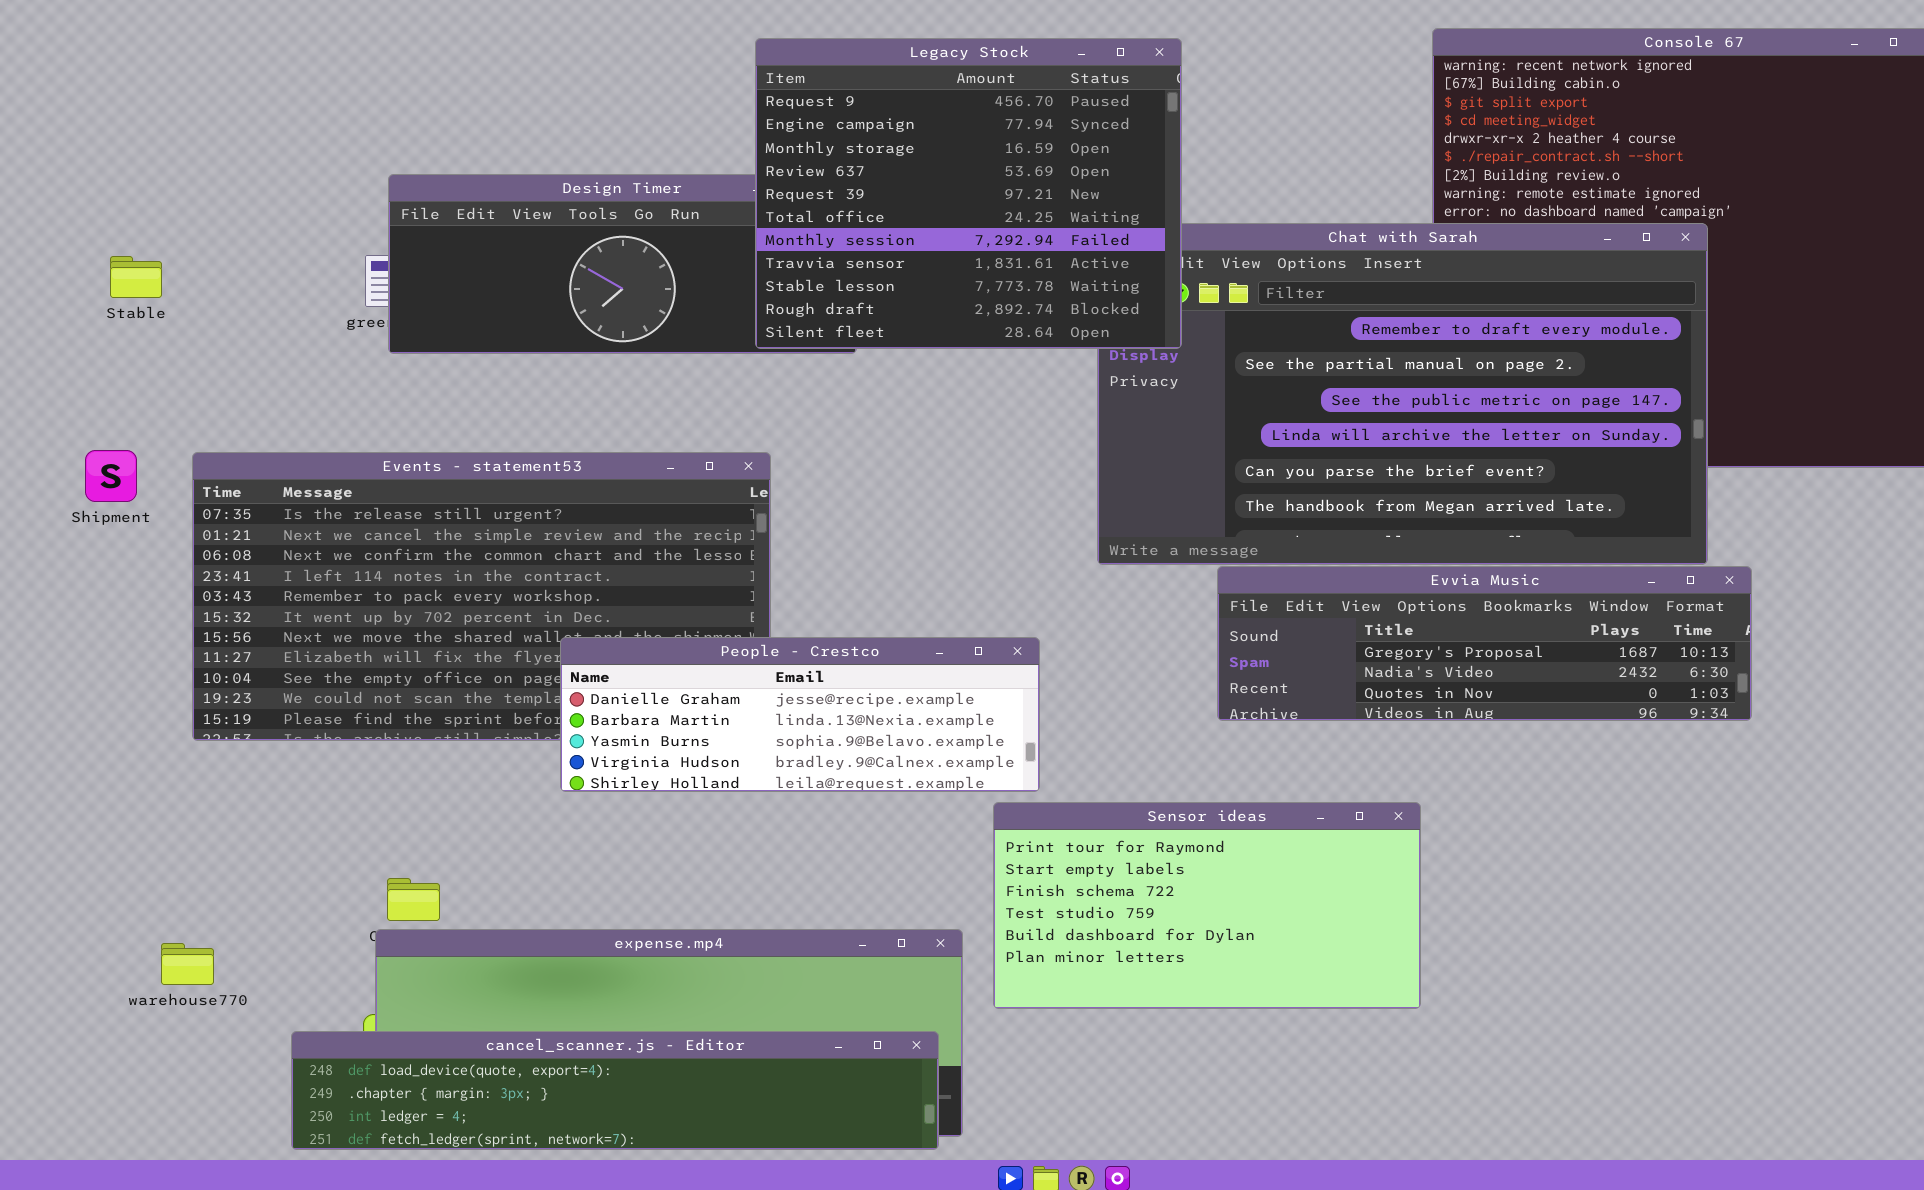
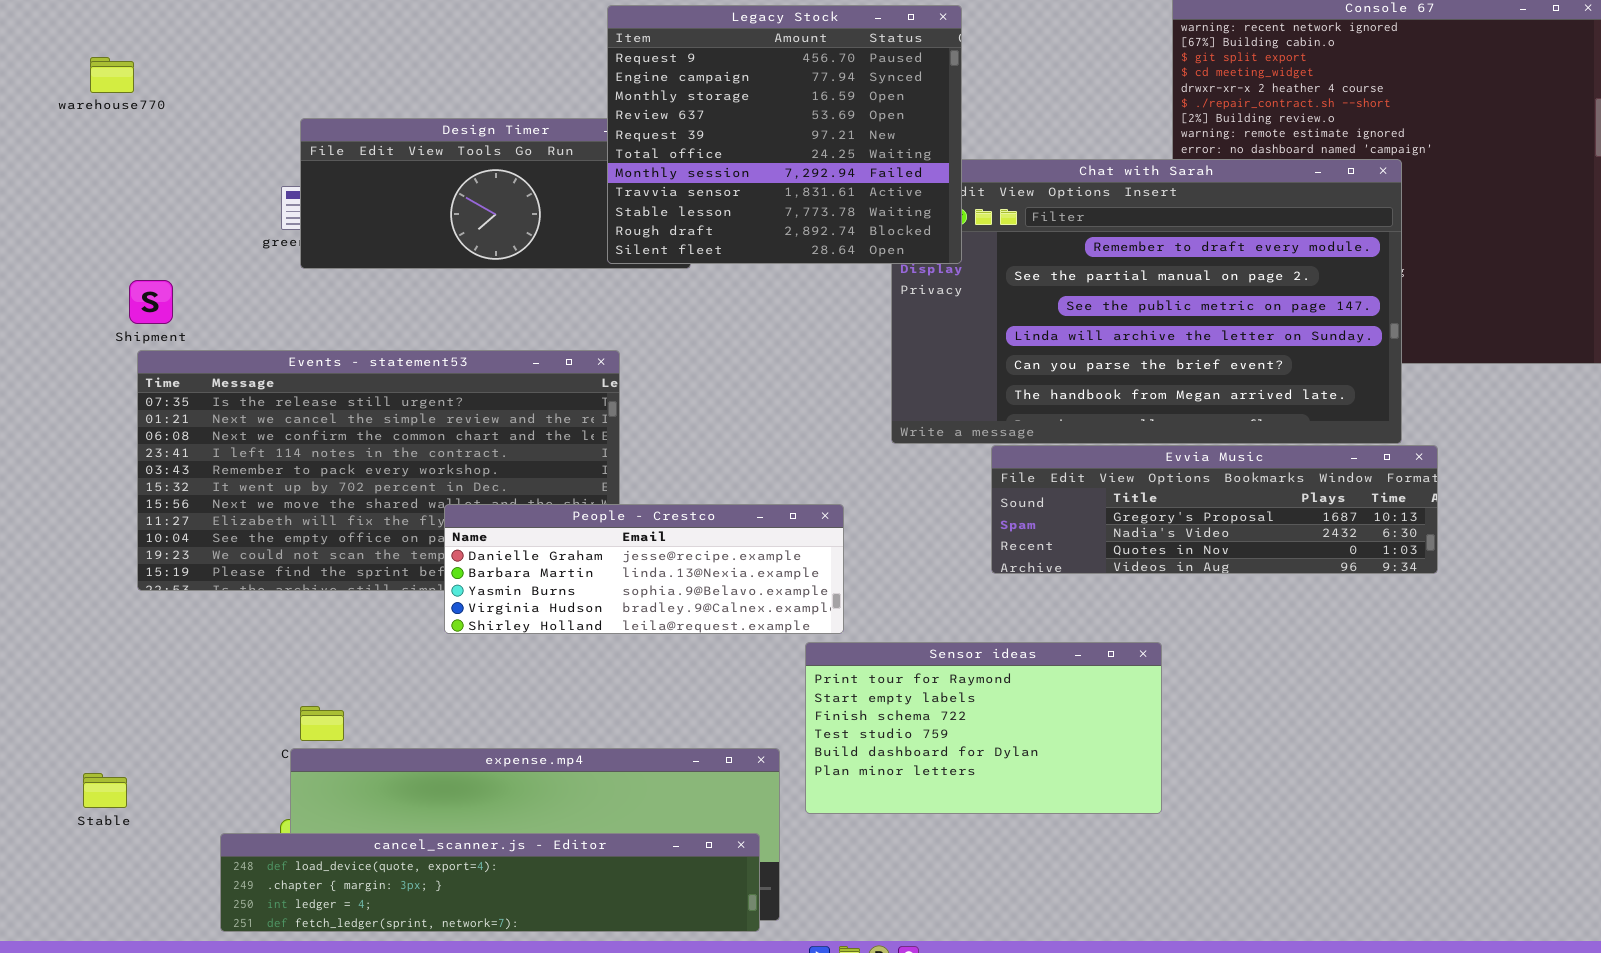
Stable: [110,256,162,298] -> [83,773,127,808], moved
Shipment: [85,450,137,502] -> [129,280,173,324], moved
warehouse770: [161,943,214,985] -> [90,57,134,93], moved

